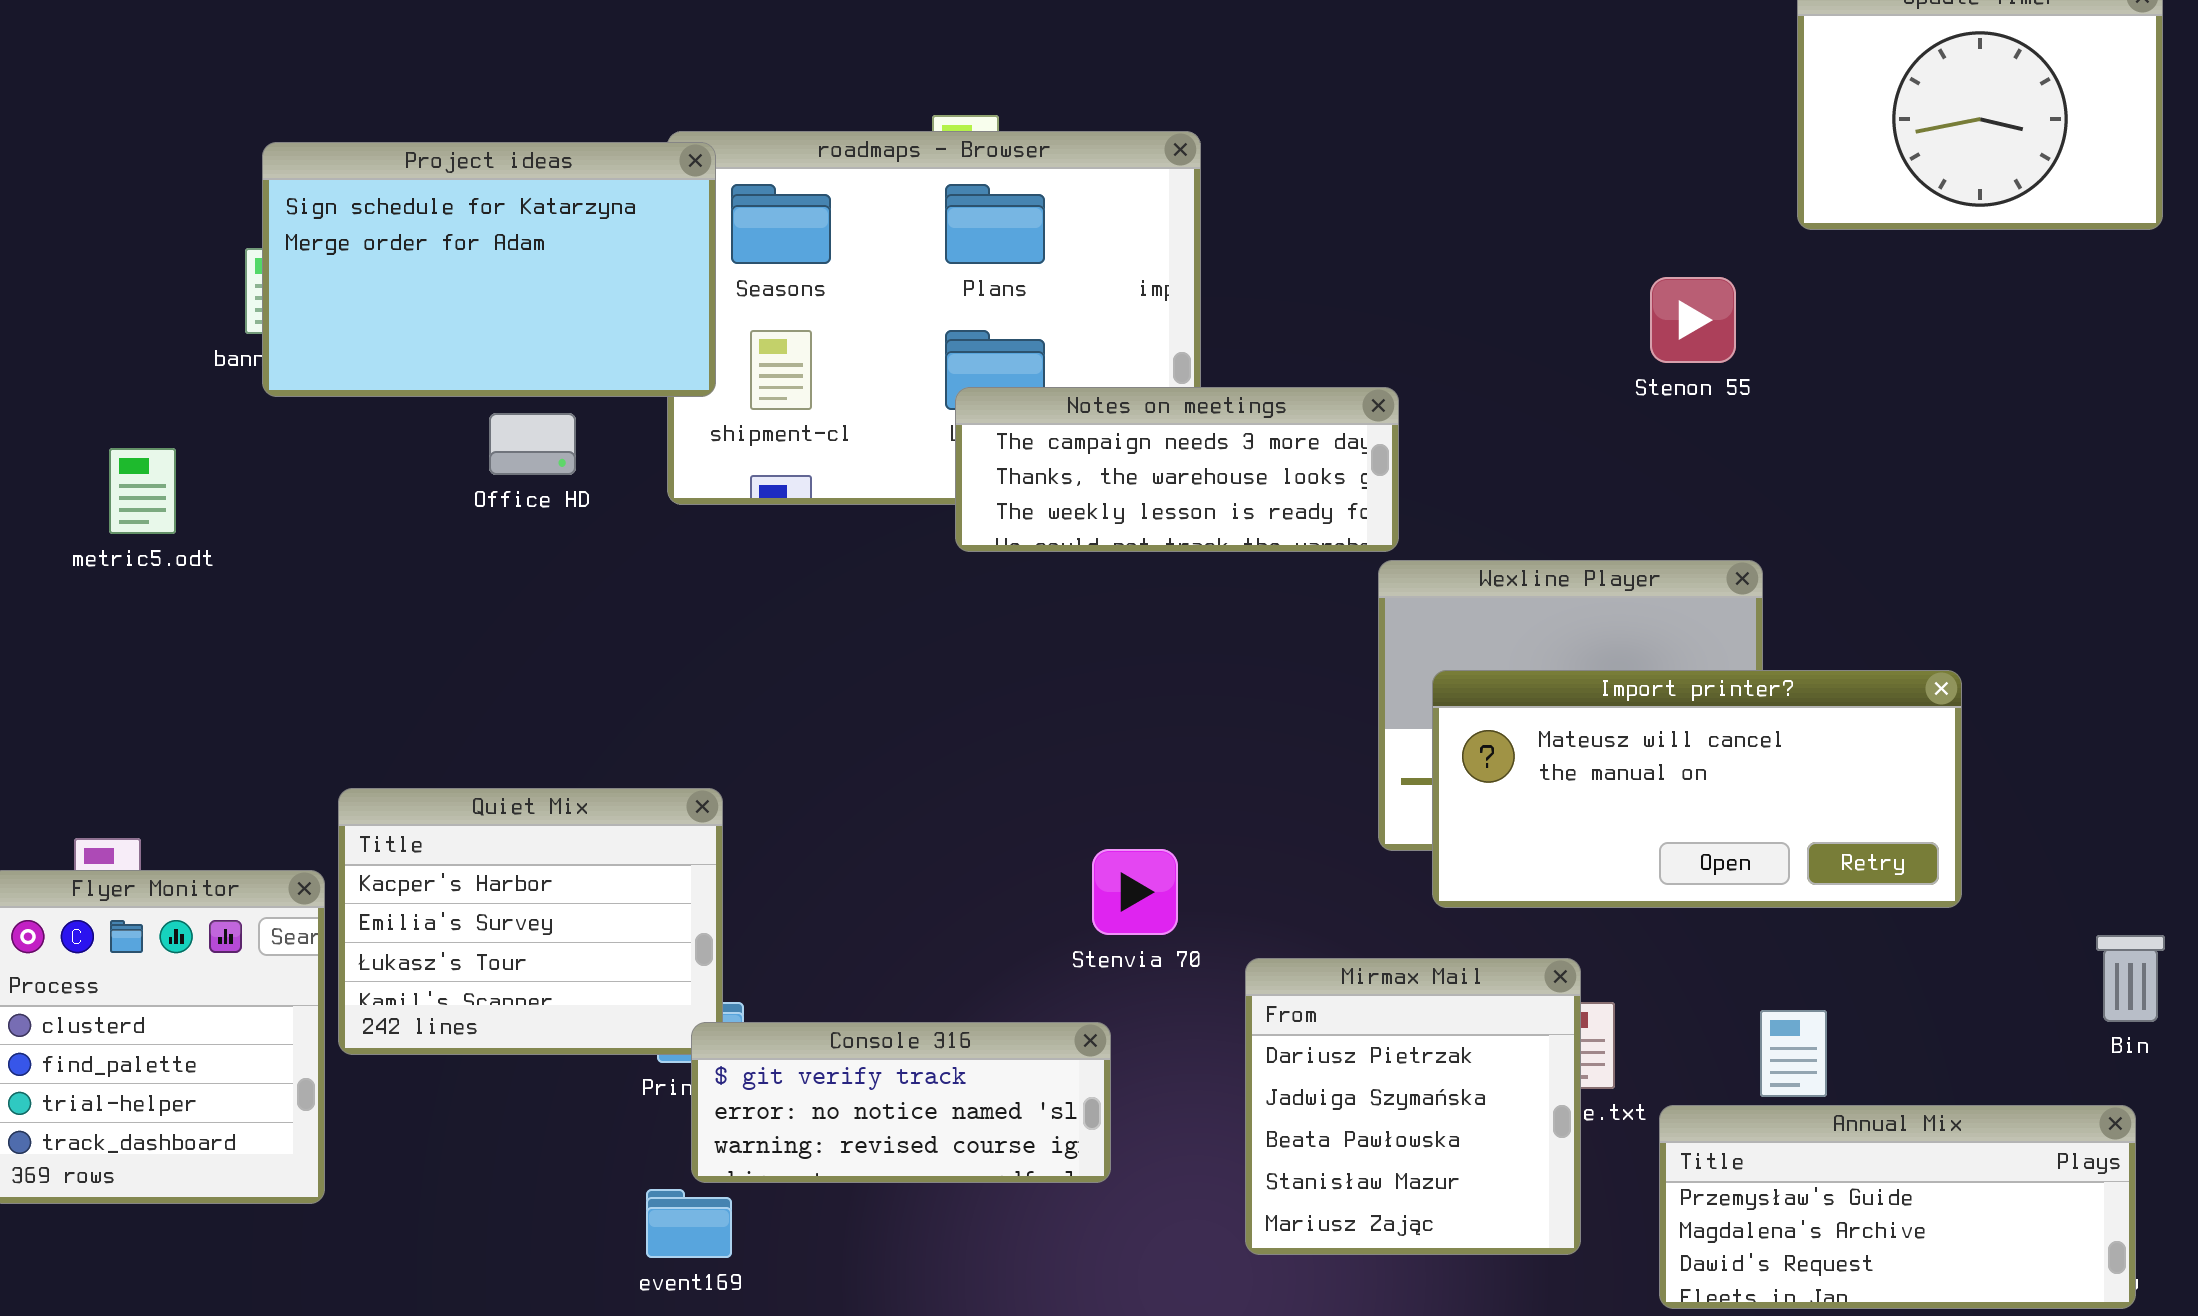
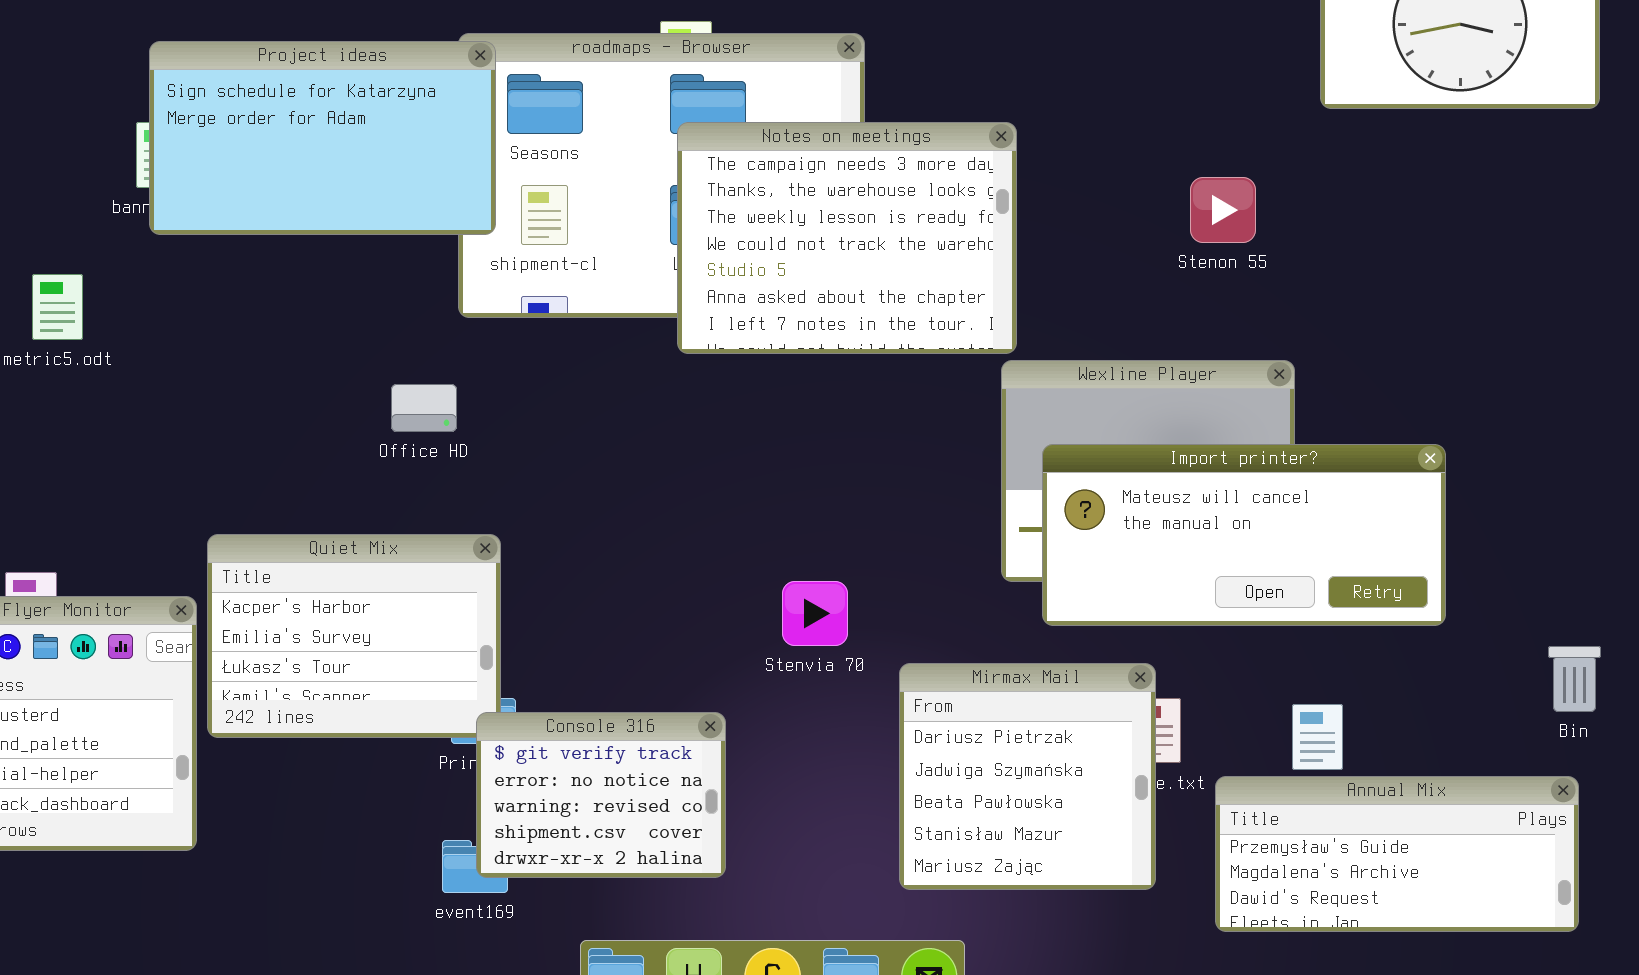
Stenon 55: [1650,277,1736,363] -> [1190,177,1256,243], moved
Notes on meetings: [955,387,1399,552] -> [677,122,1017,354], resized
Office HD: [489,413,576,475] -> [391,384,457,432], moved
Console 316: [691,1022,1111,1183] -> [476,712,726,878], resized

